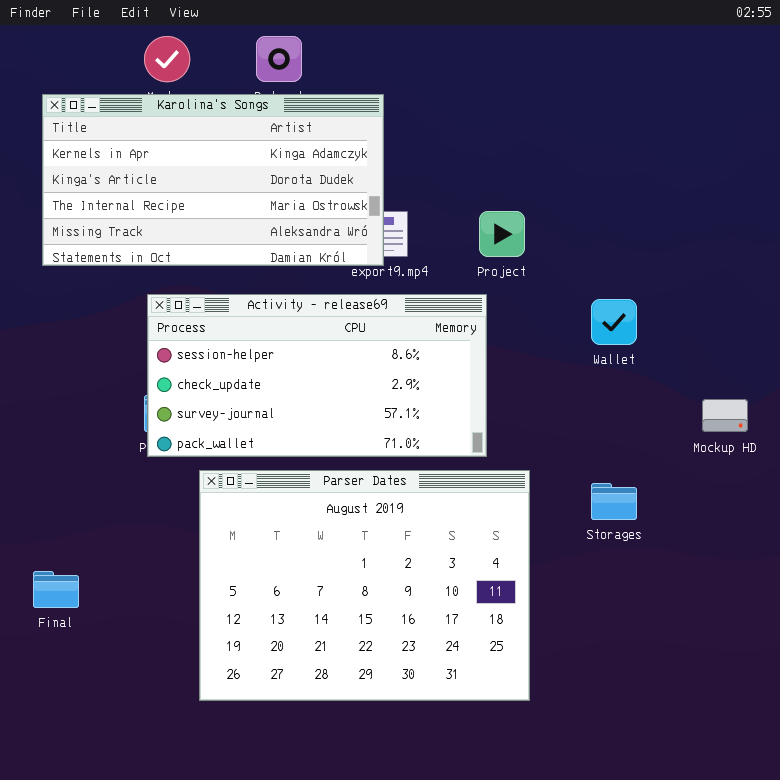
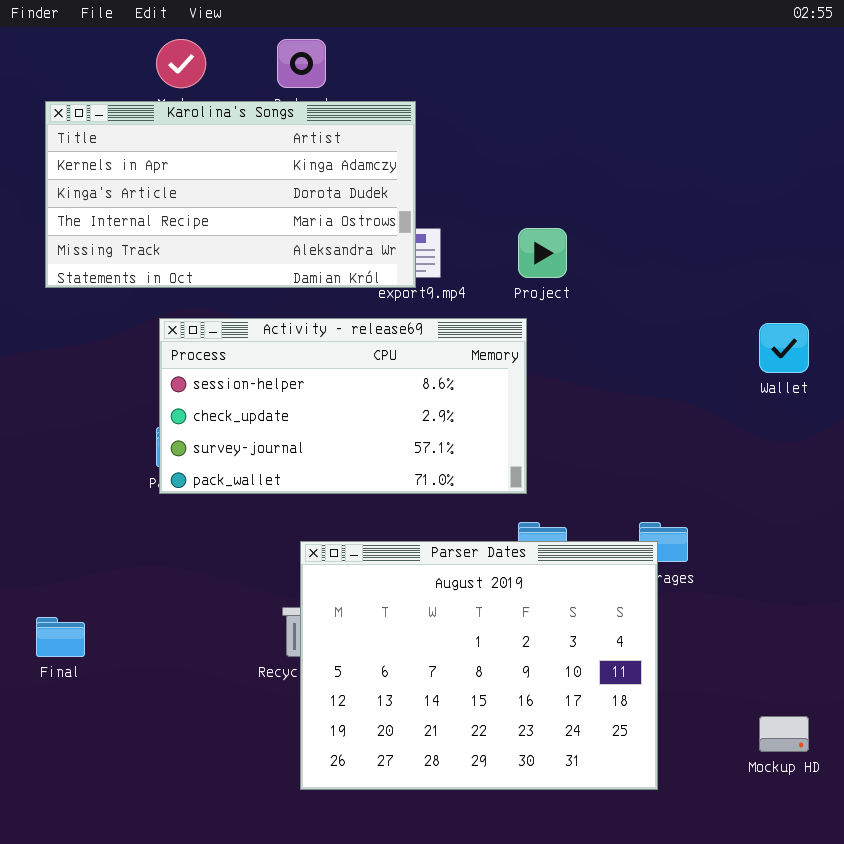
Wallet: [591,299,637,345] -> [759,323,809,373], moved
Mockup HD: [702,399,748,432] -> [759,716,809,752], moved
Parser Dates: [199,470,530,701] -> [300,541,658,790], moved

